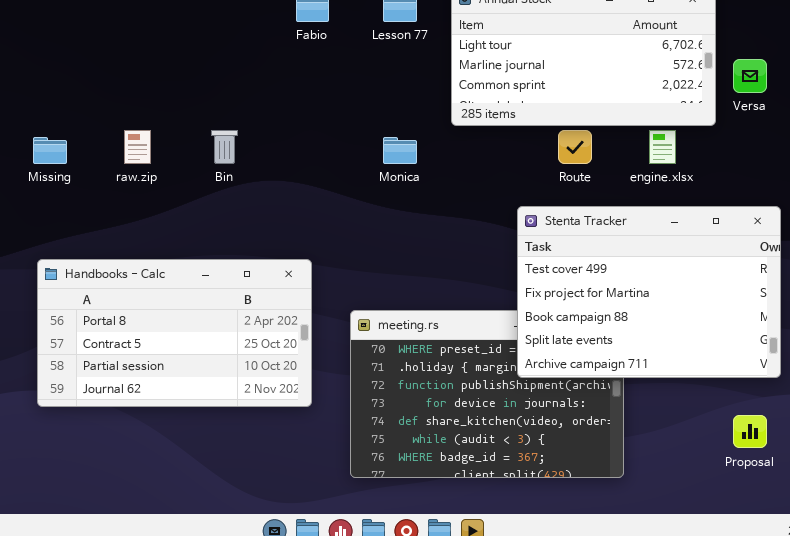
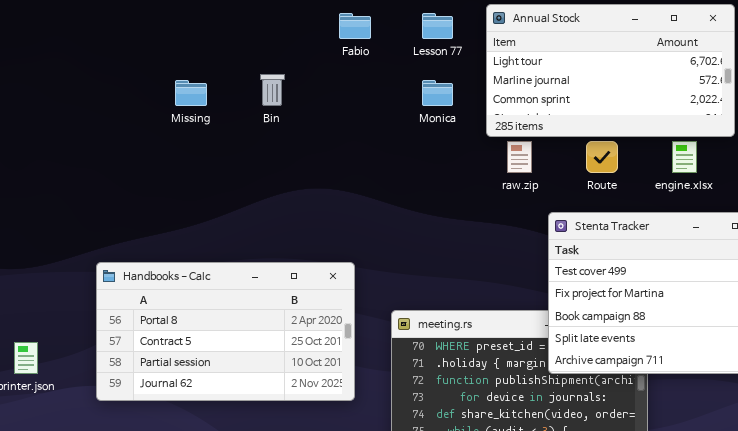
raw.zip: [124,130,151,164] -> [507,141,532,173], moved
Bin: [211,130,238,164] -> [260,74,285,106], moved
Missing: [33,137,67,164] -> [175,80,207,106], moved
Monica: [383,137,417,164] -> [422,80,453,106], moved

